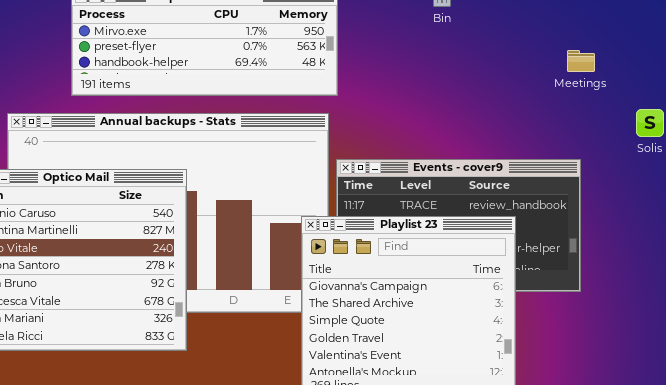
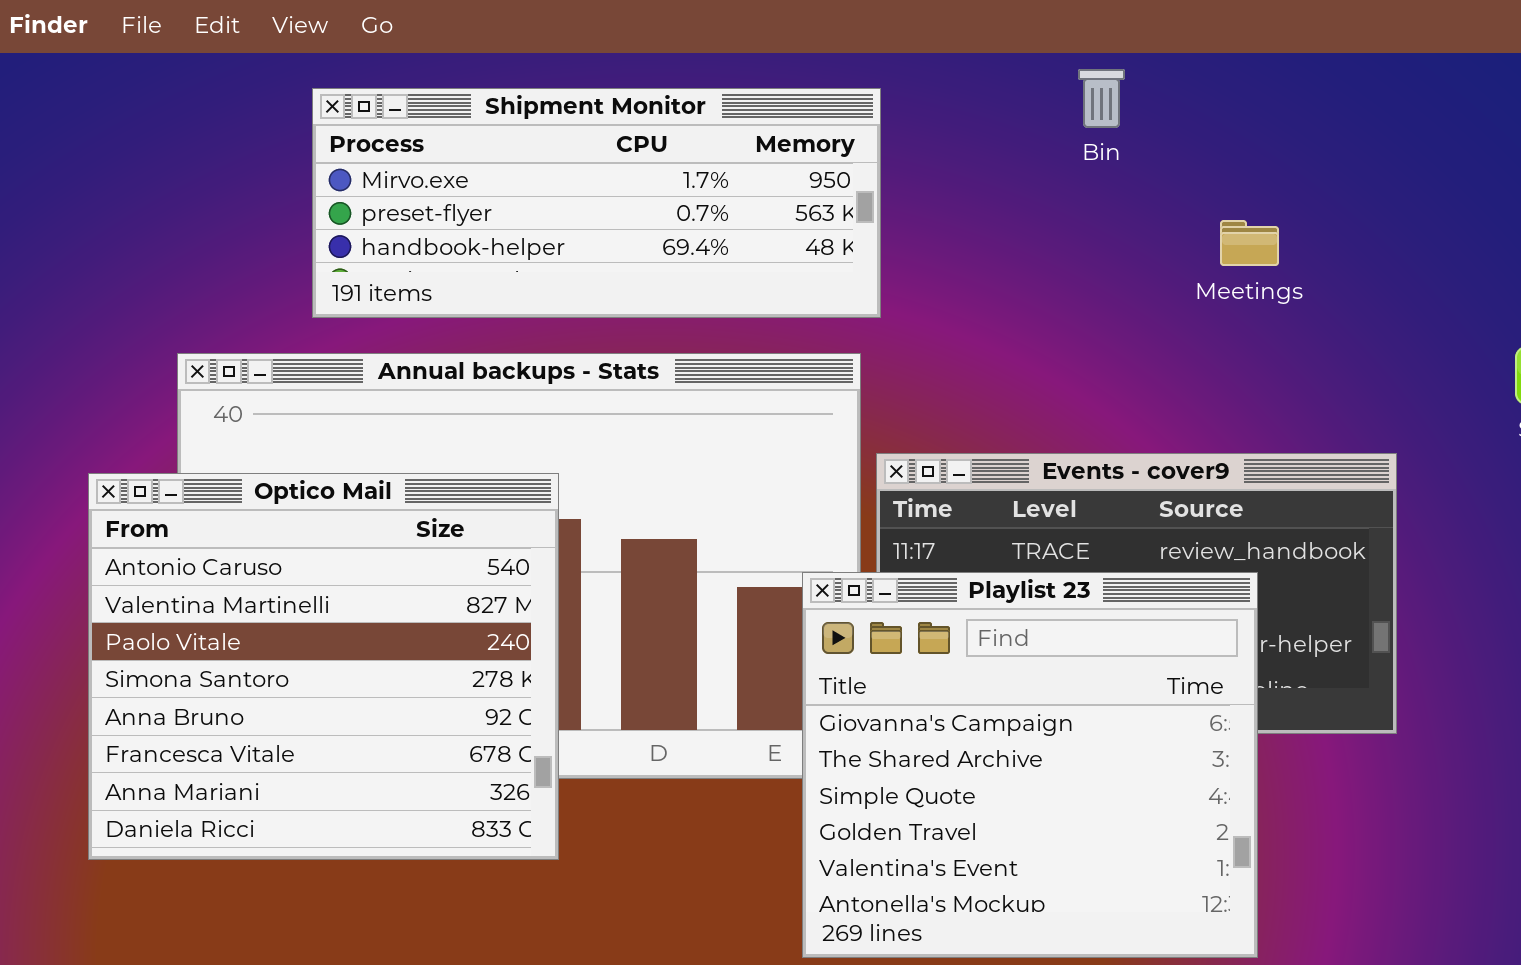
Meetings: [567,50,595,72] -> [1220,220,1279,266], moved

